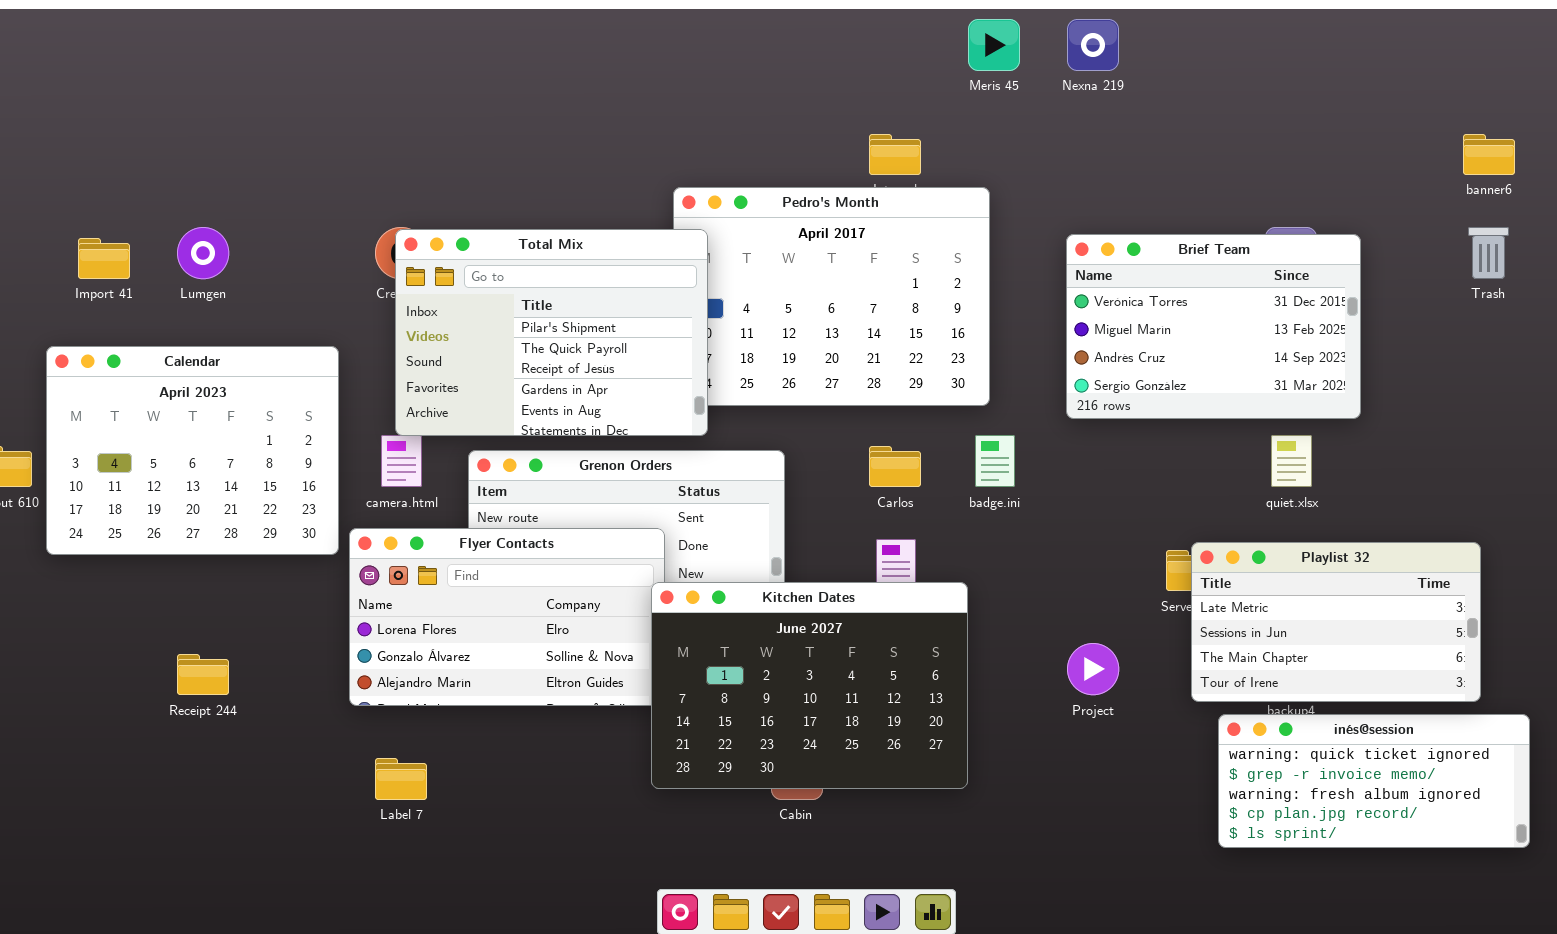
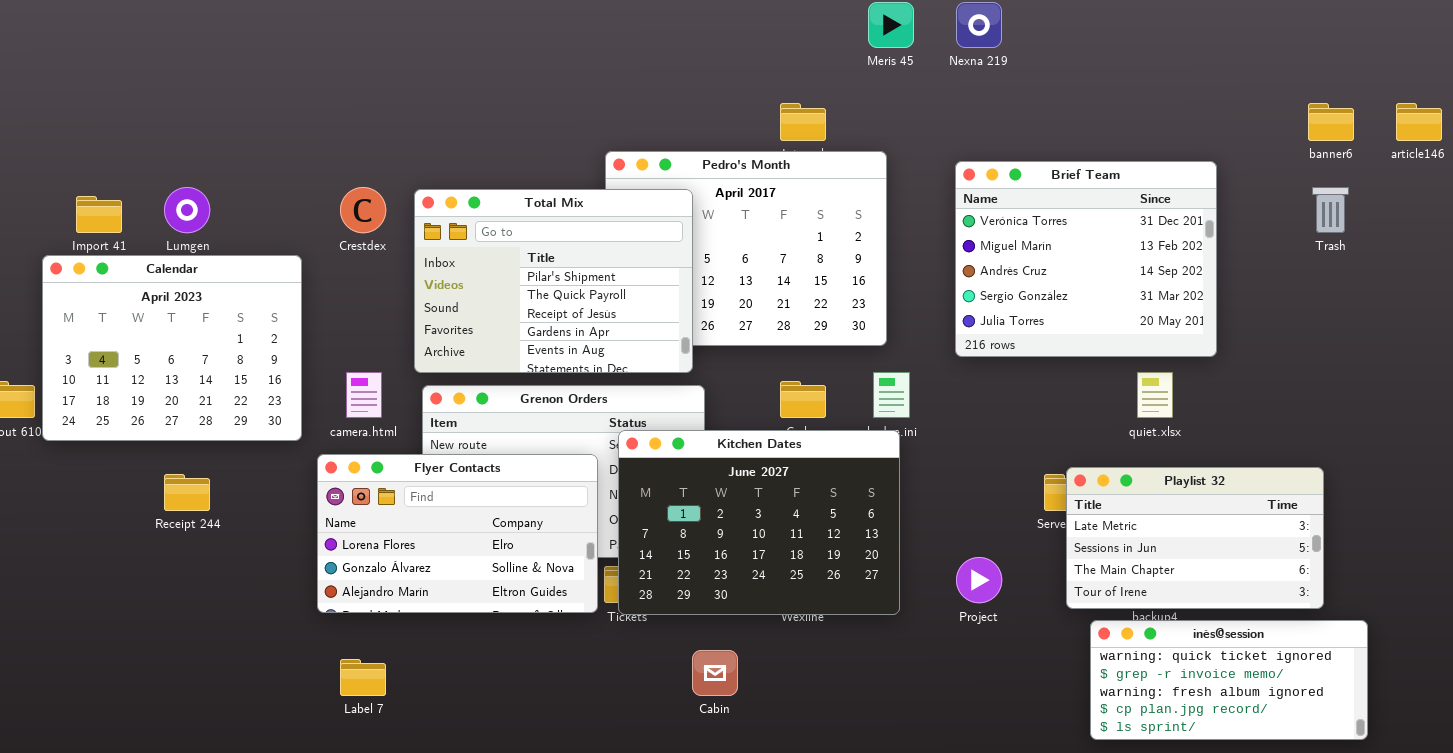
Total Mix: [395,229,708,436] -> [414,189,693,373], moved
Brief Team: [1066,234,1361,419] -> [955,161,1217,357], resized
Calendar: [46,346,339,555] -> [42,255,302,441], moved
Kitchen Dates: [651,582,968,789] -> [618,430,900,615], moved
Receipt 244: [177,654,229,695] -> [164,474,210,511], moved

